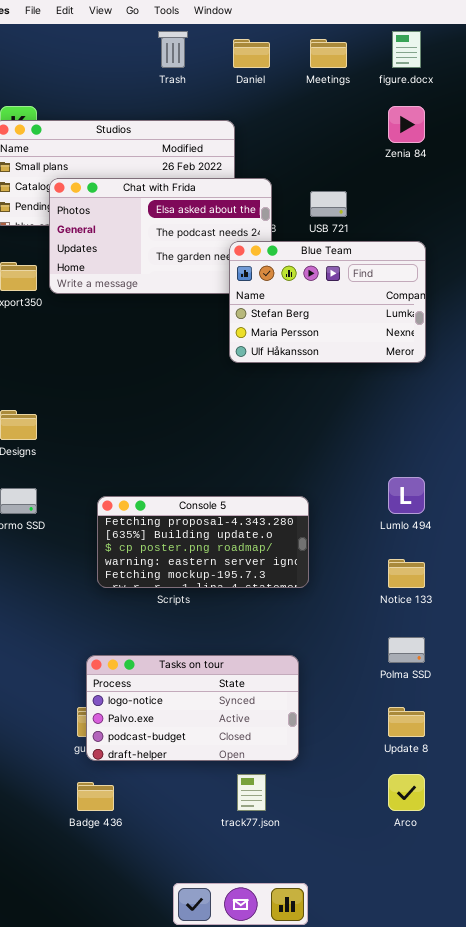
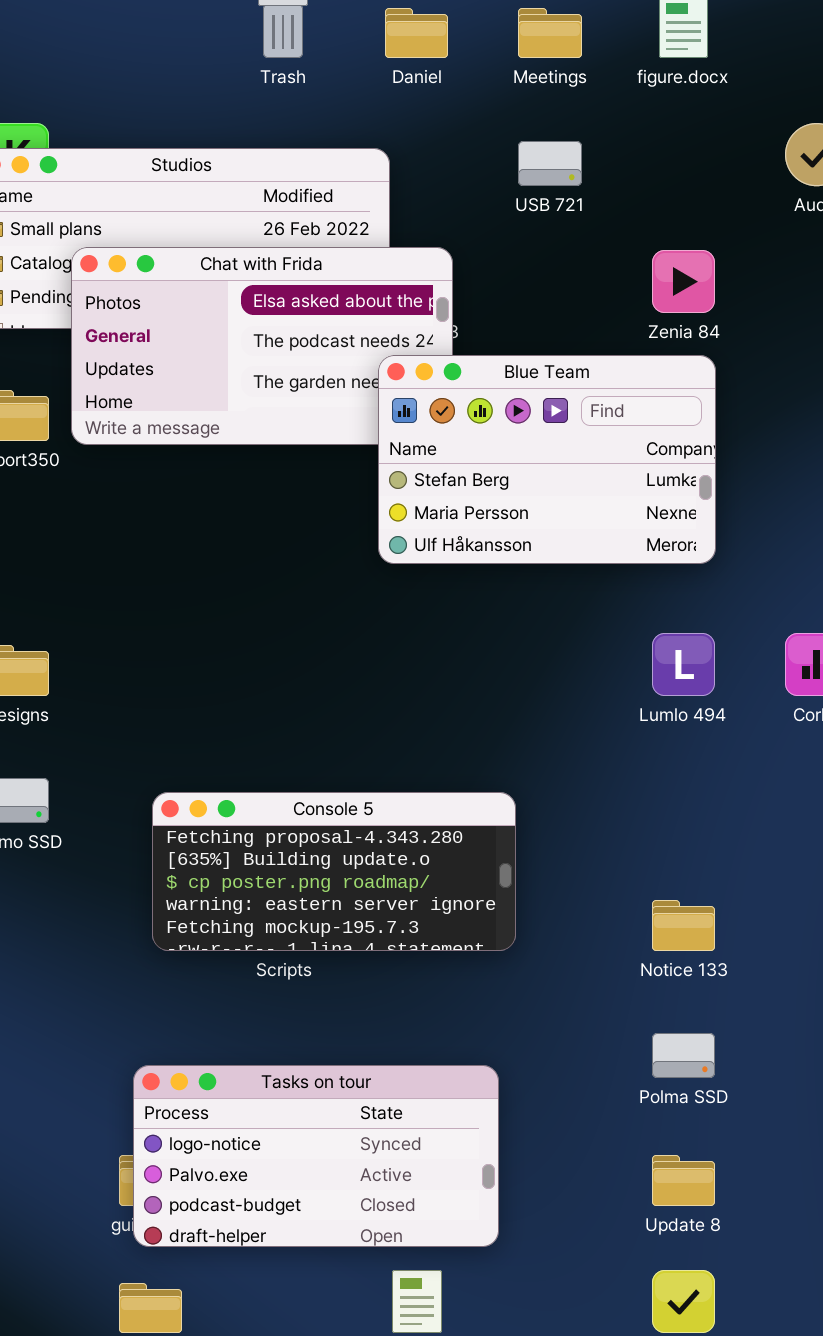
Zenia 84: [388,106,425,143] -> [652,250,715,313], moved
USB 721: [310,191,347,217] -> [518,141,582,186], moved
Lumlo 494: [388,477,425,514] -> [652,633,715,696], moved

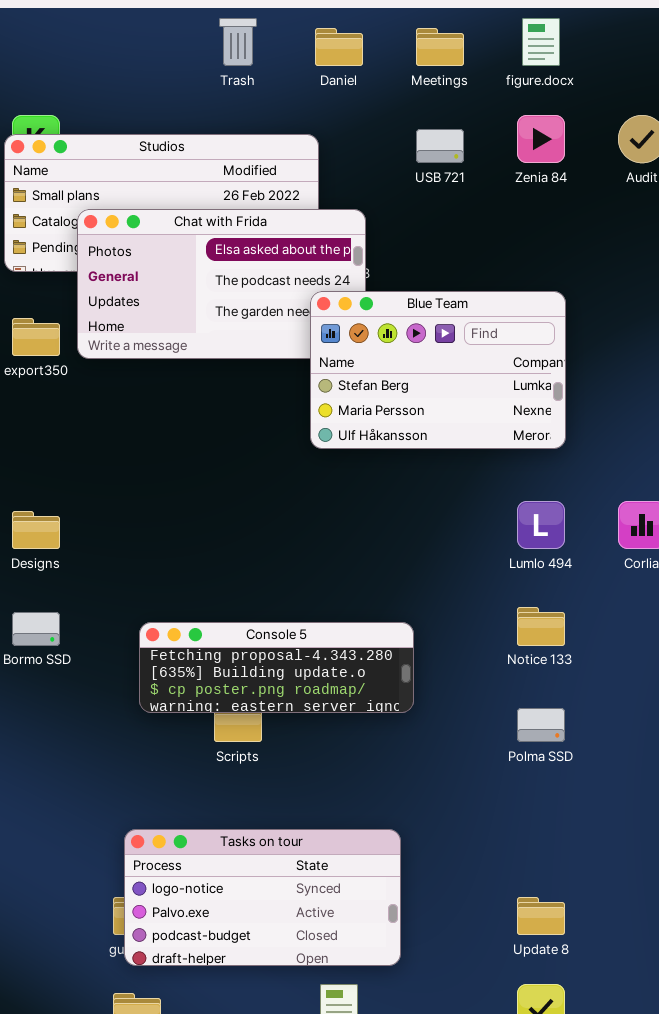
Zenia 84: [652,250,715,313] -> [517,115,565,163], moved
Console 5: [152,792,516,951] -> [139,622,414,713], resized
Notice 133: [652,900,715,951] -> [517,607,565,646], moved
Polma SSD: [652,1033,715,1078] -> [517,708,565,742], moved

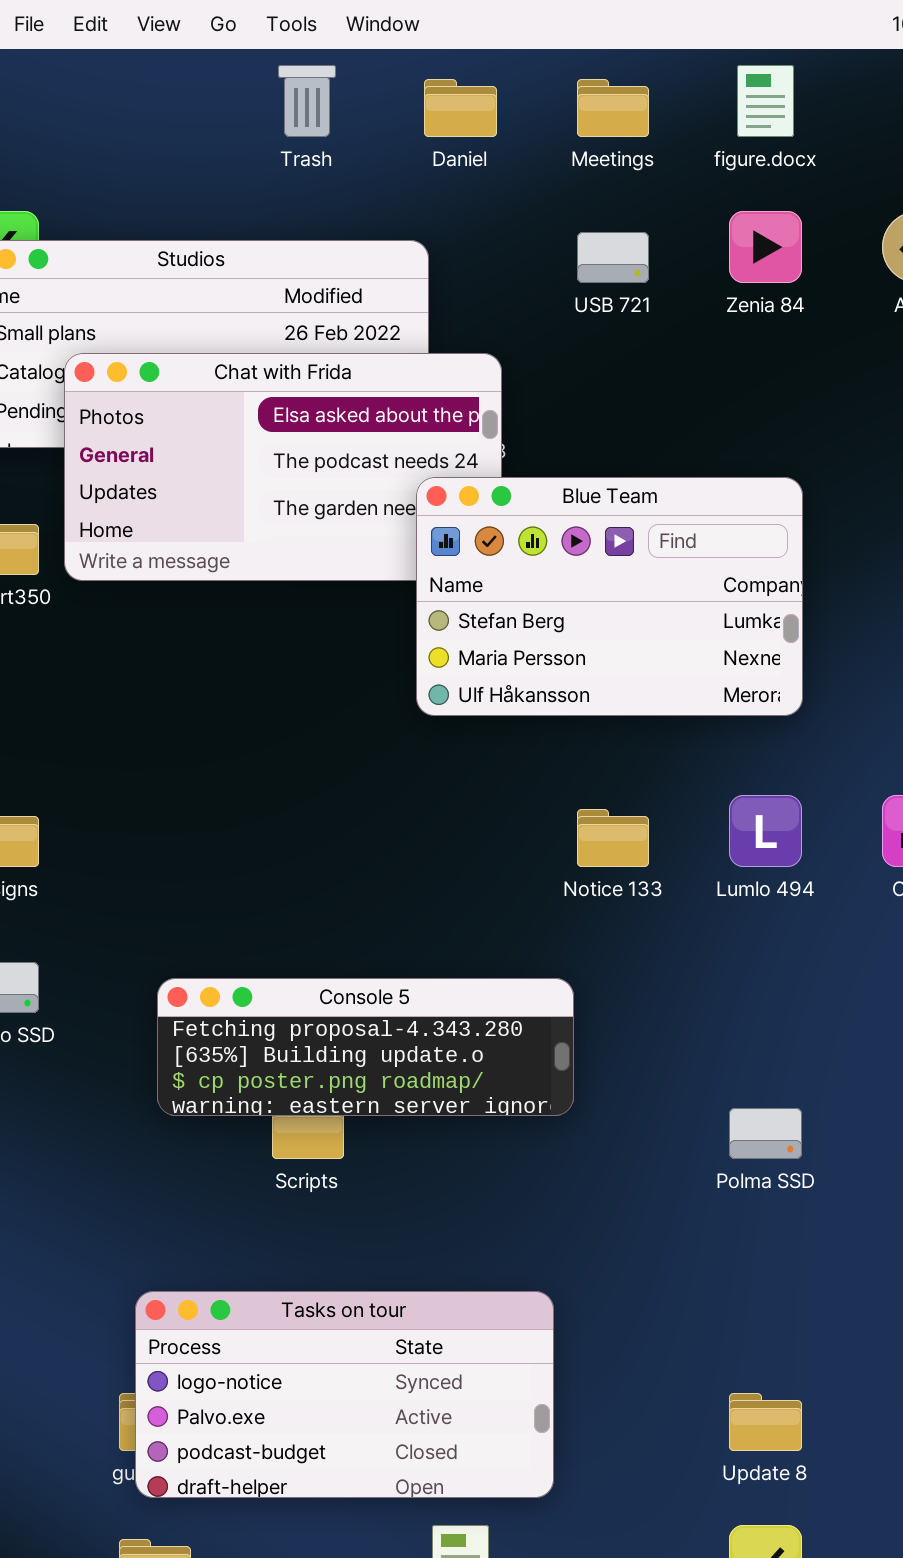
Notice 133: [517,607,565,646] -> [577,809,649,867], moved

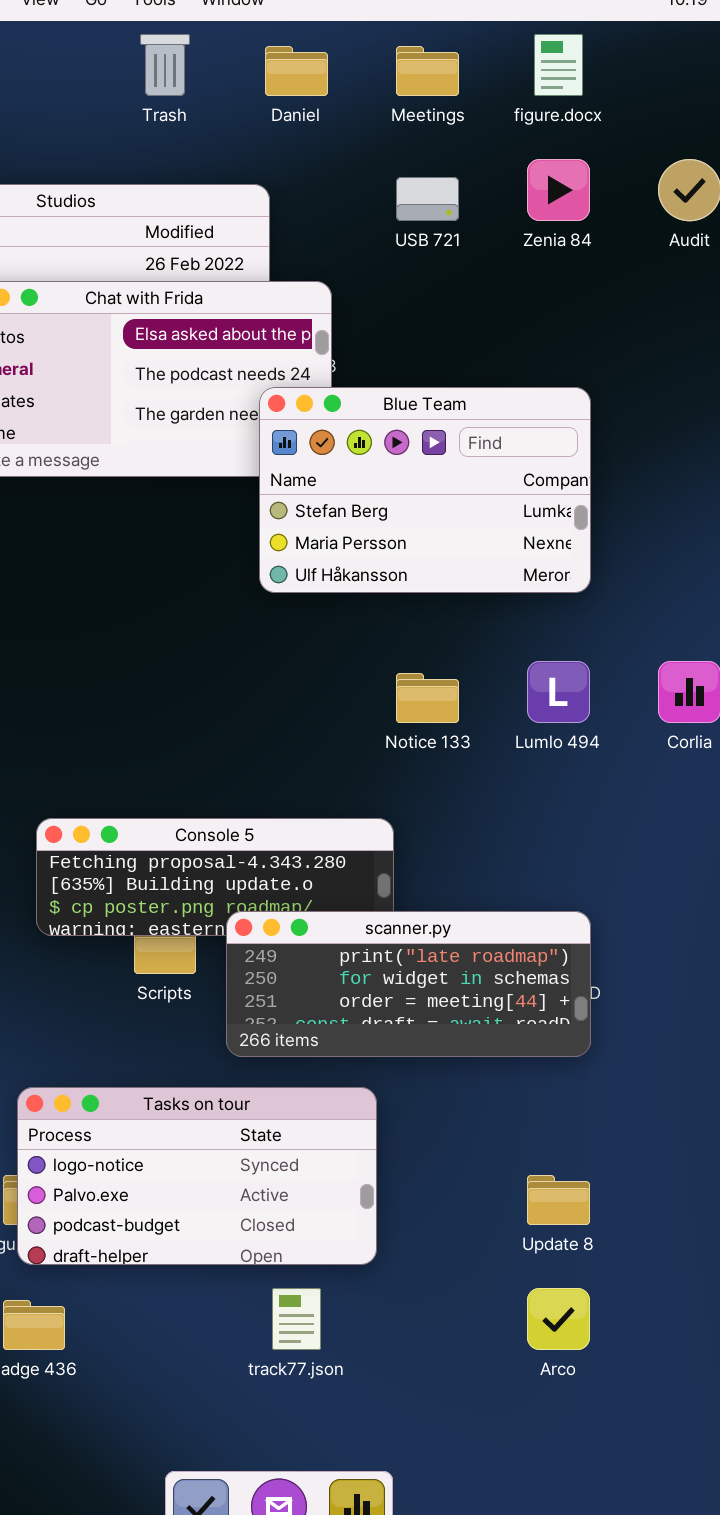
scanner.py: none -> [226,911,591,1057], opened

